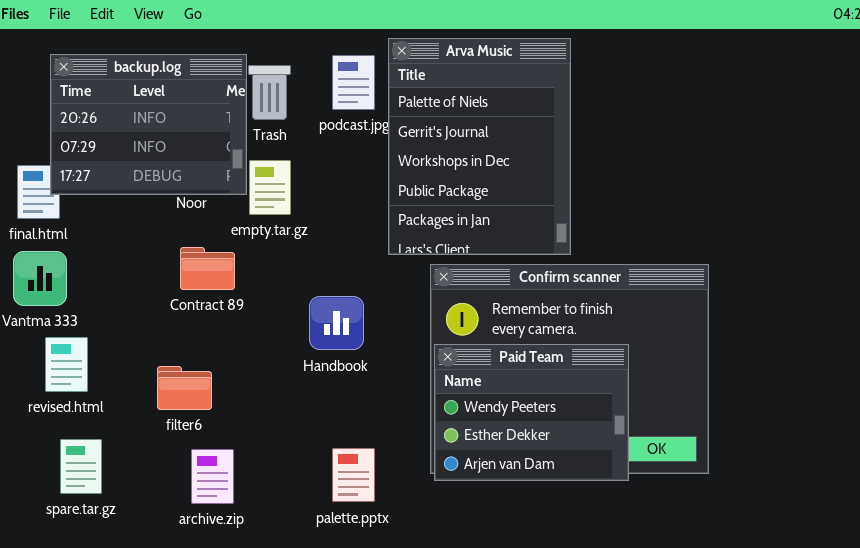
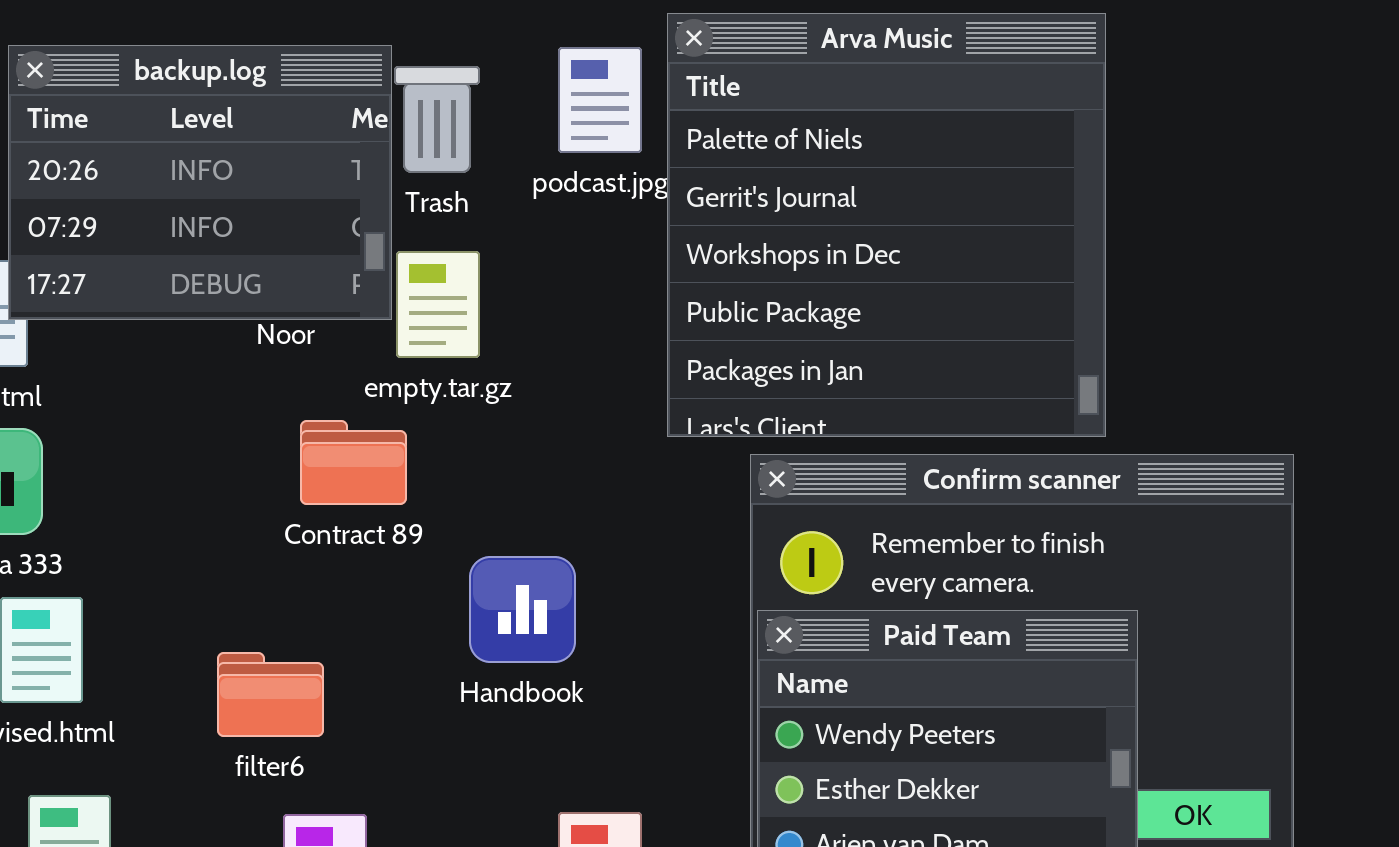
Arva Music: [388,38,571,255] -> [667,13,1106,437], resized
Contract 89: [180,247,235,290] -> [300,420,407,505], moved
Handbook: [309,296,364,350] -> [469,556,576,663], moved

